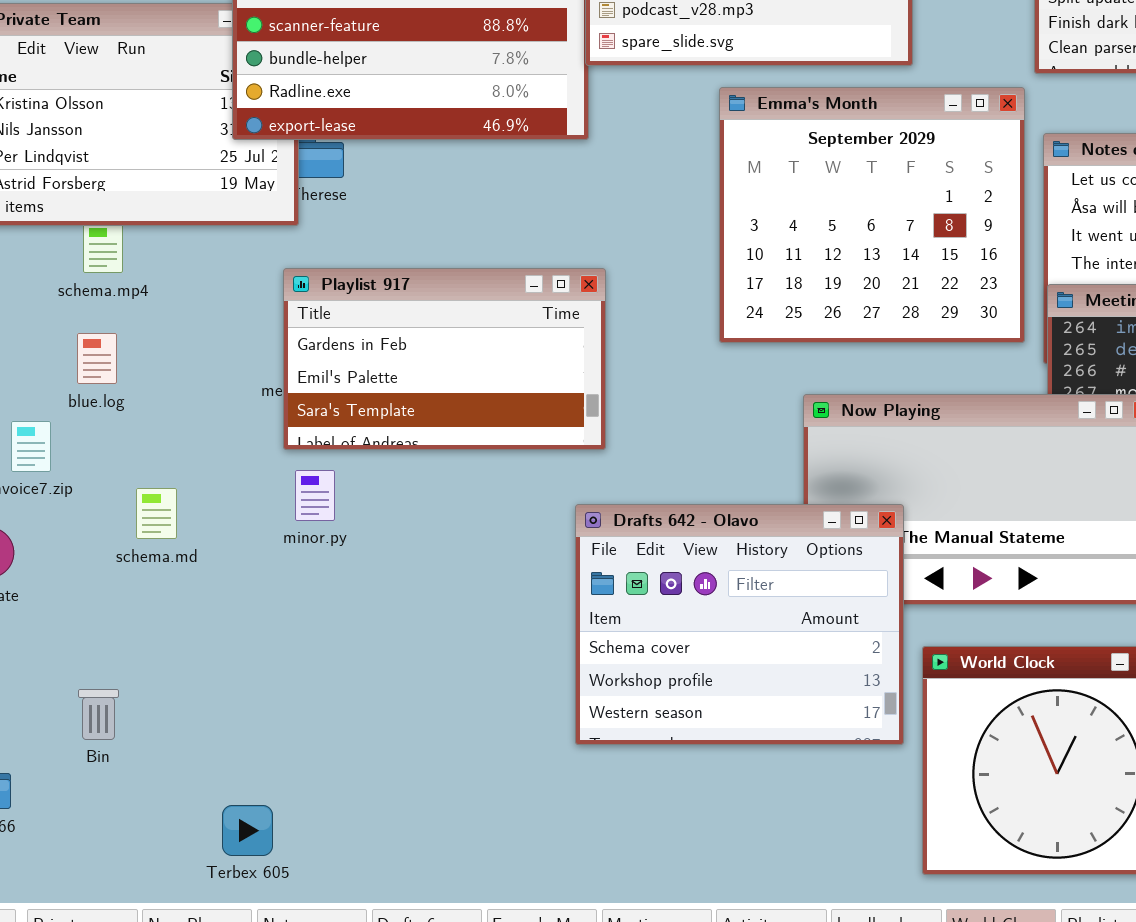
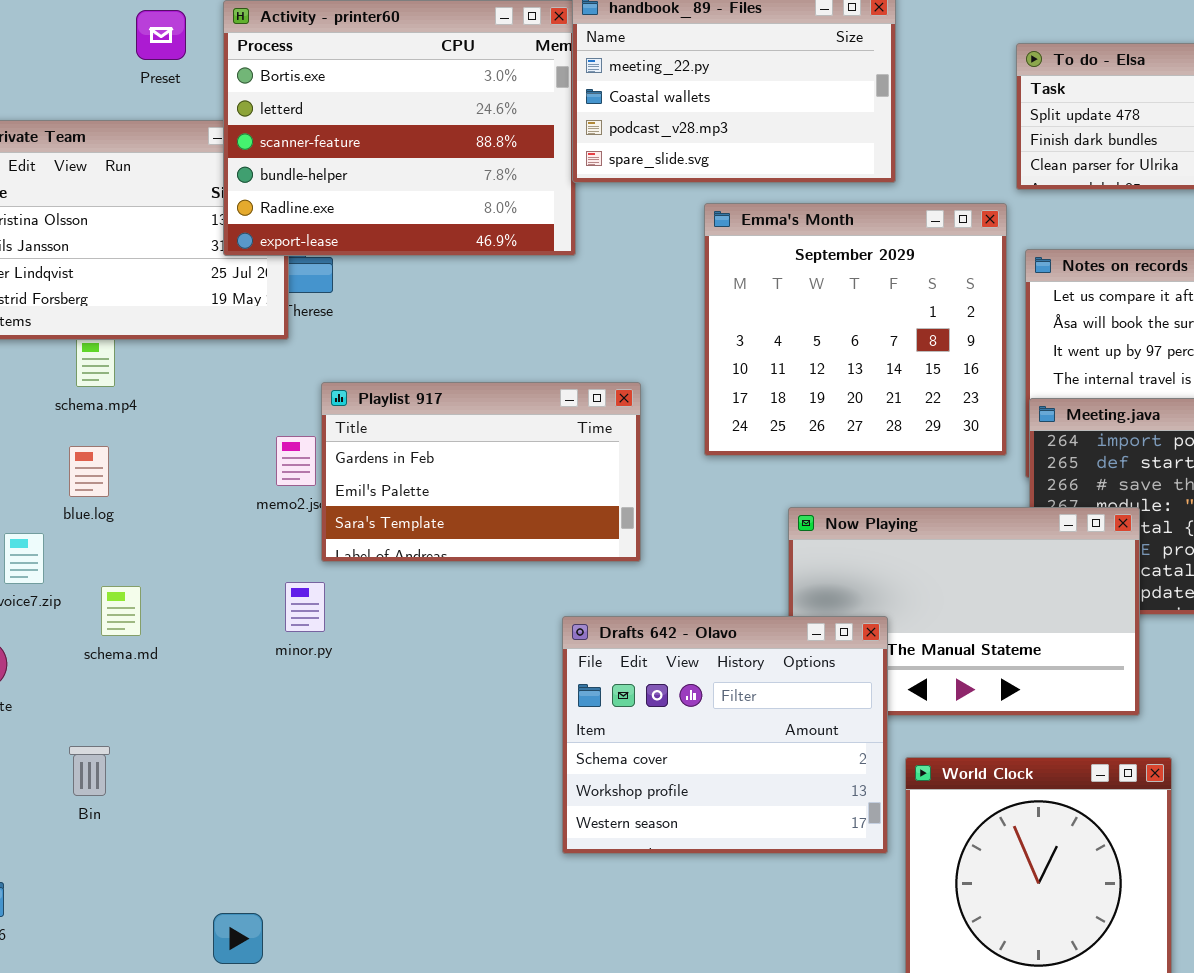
Playlist 917: [283,268,606,450] -> [321,382,641,562], moved
schema.md: [136,488,177,539] -> [101,586,141,636], moved
Bin: [78,689,119,740] -> [69,746,110,796], moved

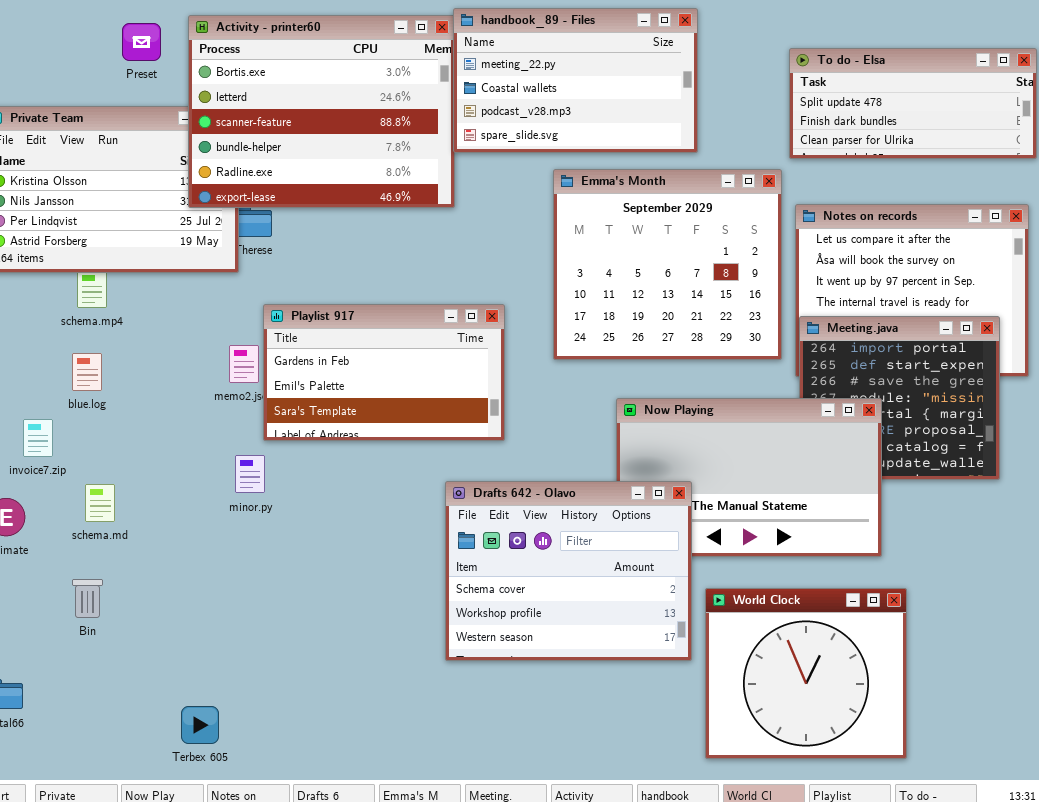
schema.md: [101,586,141,636] -> [85,484,115,522], moved

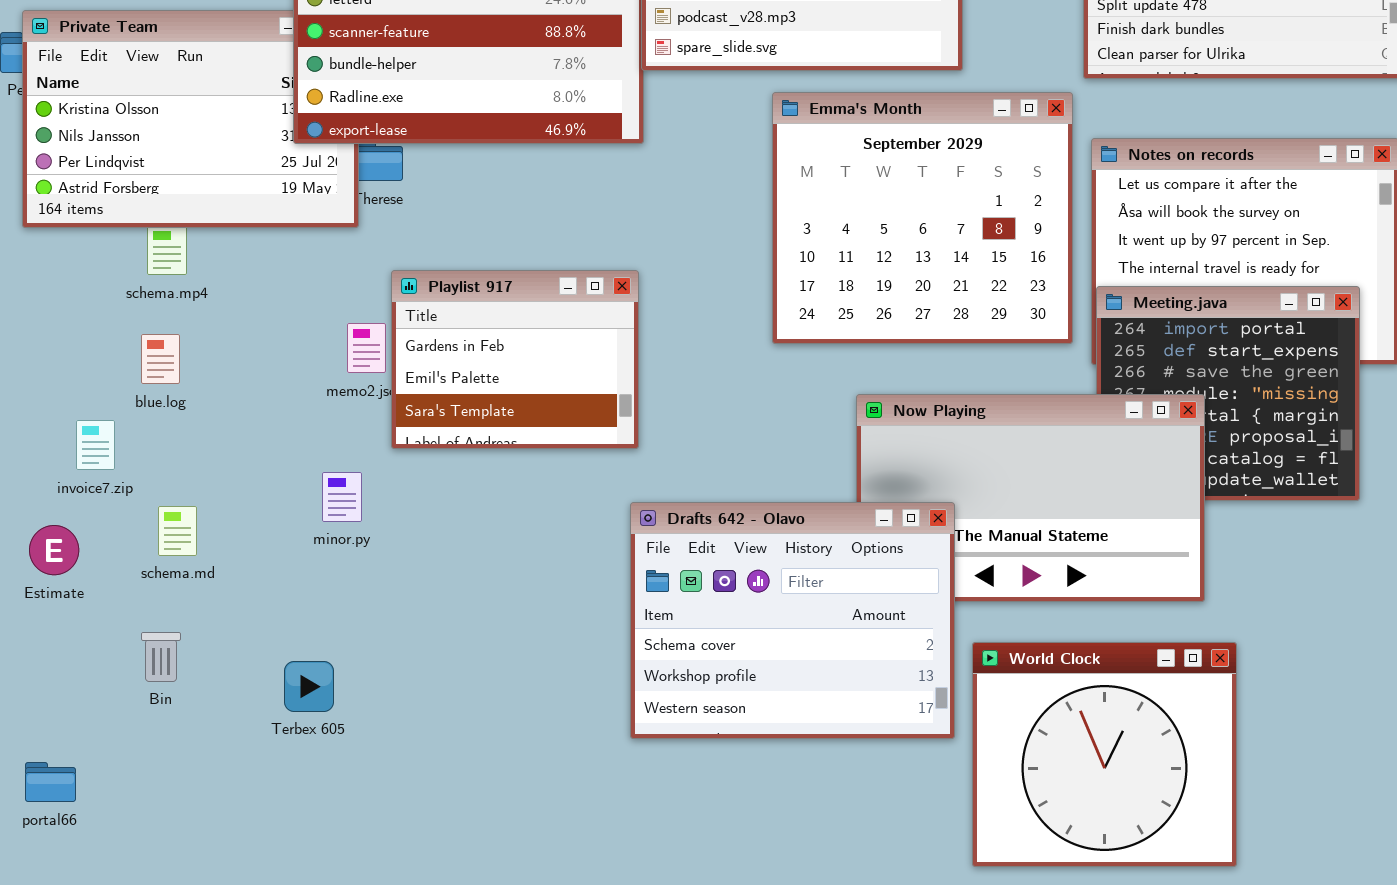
Playlist 917: [263,304,505,441] -> [391,270,639,449], resized
minor.py: [235,455,265,493] -> [322,472,362,522], moved
Terbex 605: [181,706,219,744] -> [284,661,334,712], moved

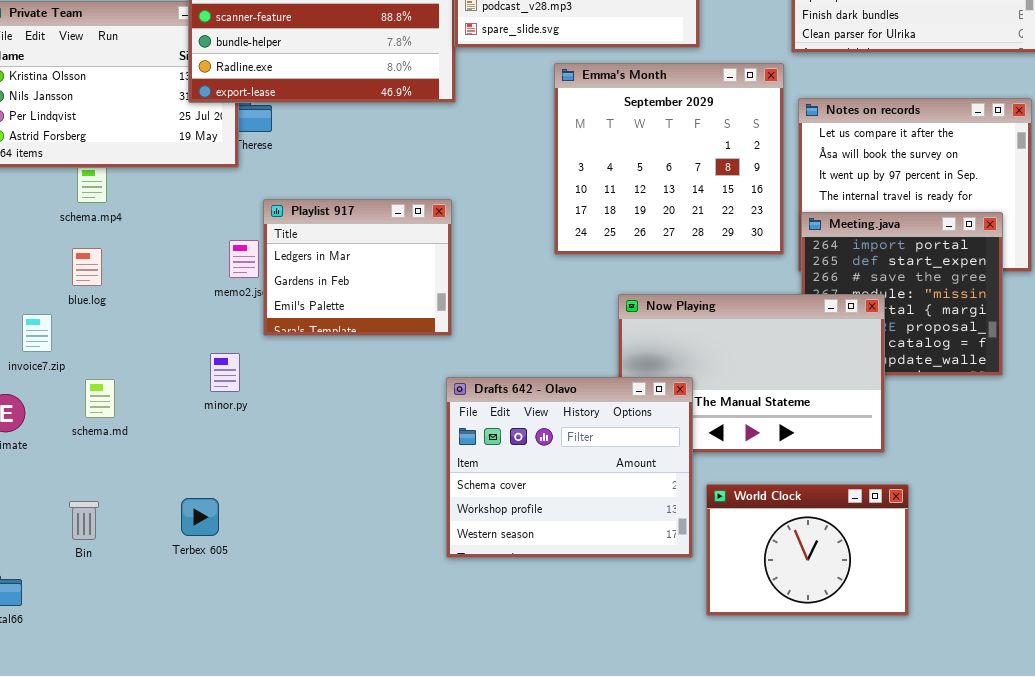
Playlist 917: [391,270,639,449] -> [263,199,452,336], scrolled up 1 row
Bin: [141,632,181,682] -> [69,501,99,540], moved
World Clock: [972,642,1237,867] -> [706,484,909,616], resized

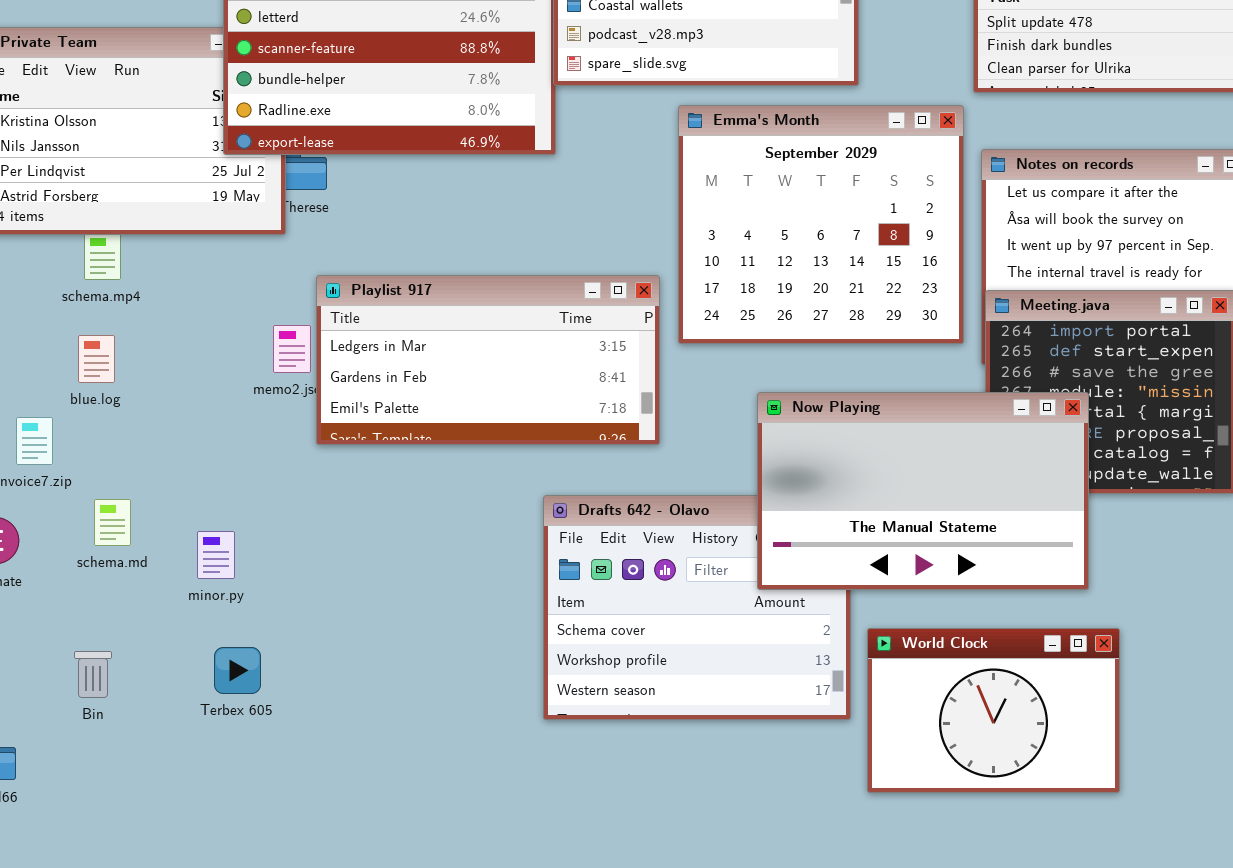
Playlist 917: [263,199,452,336] -> [316,275,660,445], resized
Now Playing: [618,294,885,453] -> [757,392,1089,590], raised
minor.py: [210,353,240,392] -> [197,531,235,579], moved

